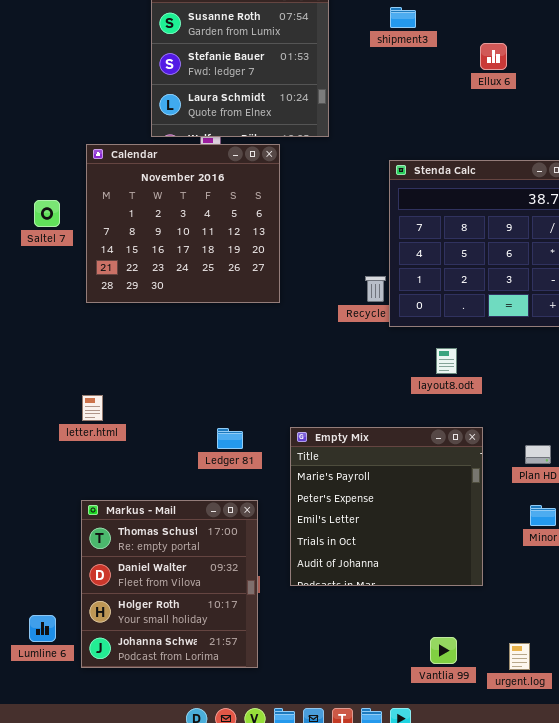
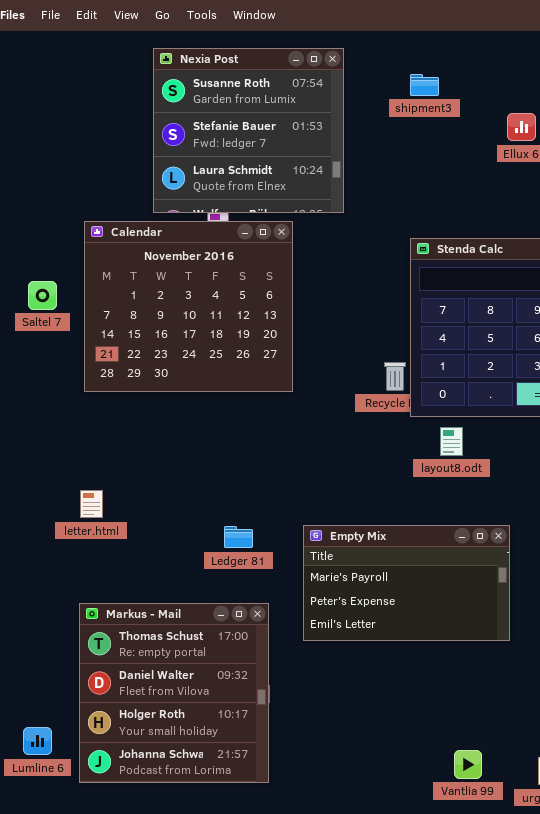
layout8.odt: [436,348,457,374] -> [440,427,463,456], moved
Empty Mix: [290,427,483,586] -> [303,525,510,641], resized

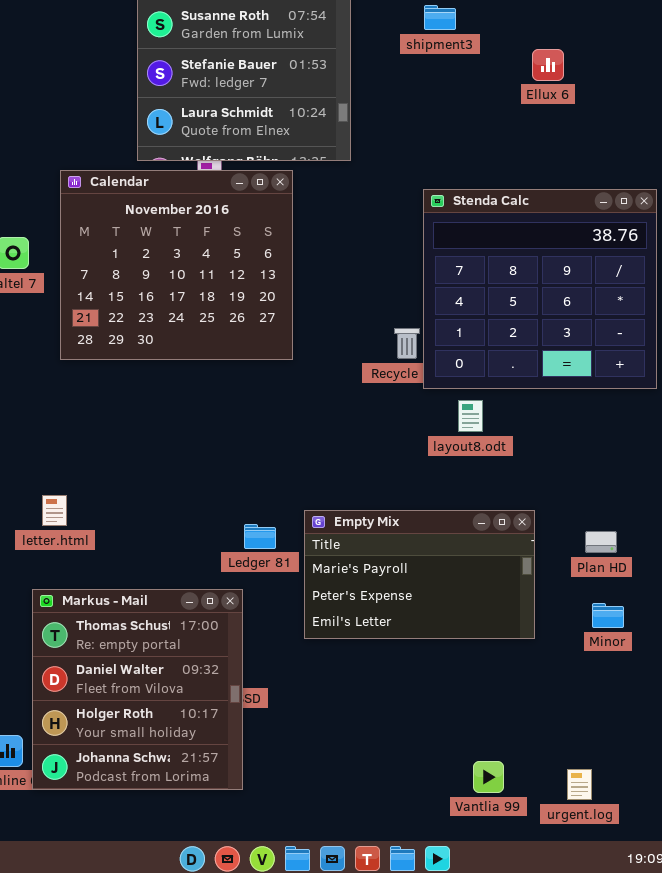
letter.html: [80,490,103,518] -> [42,495,67,526], moved
Ledger 81: [224,526,253,548] -> [244,524,276,549], moved
Markus - Mail: [79,603,269,783] -> [32,589,243,790], moved

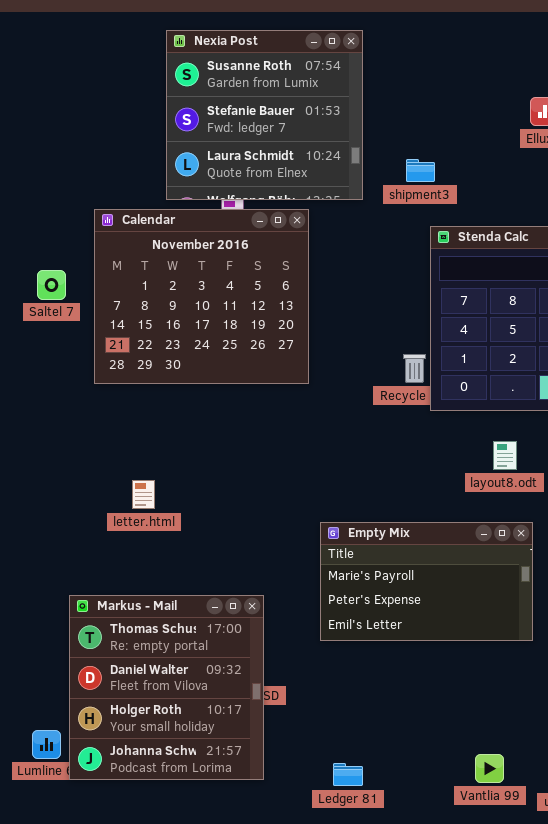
shipment3: [424,5,456,30] -> [406,159,435,182], moved
layout8.odt: [458,400,483,432] -> [493,441,517,470], moved
letter.html: [42,495,67,526] -> [132,480,155,509], moved
Ledger 81: [244,524,276,549] -> [333,763,363,786], moved

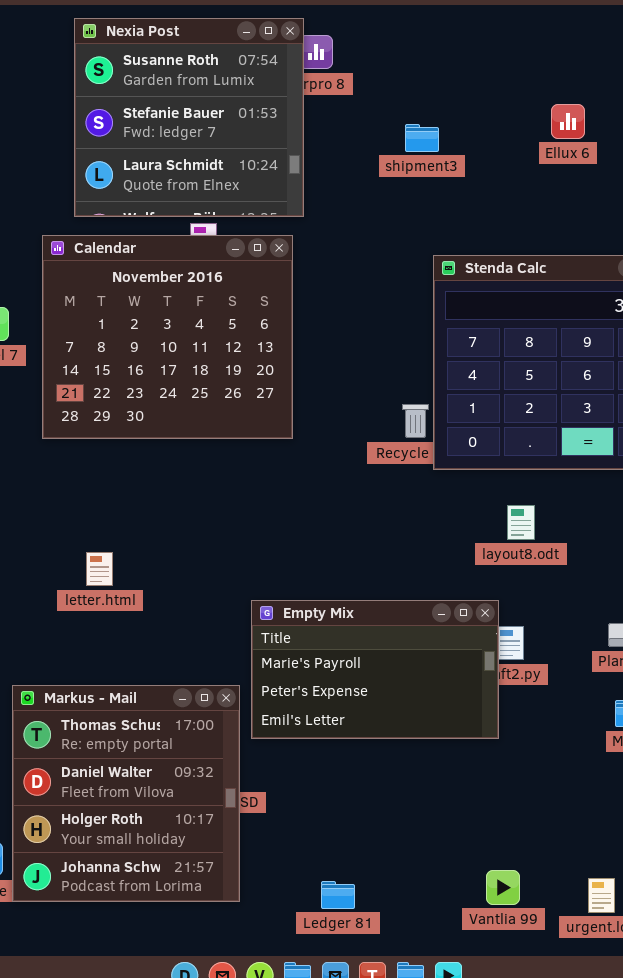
Nexia Post: [166,30,363,200] -> [74,18,304,217], moved
shipment3: [406,159,435,182] -> [405,124,439,152], moved
Empty Mix: [320,522,533,641] -> [251,600,499,739], moved

